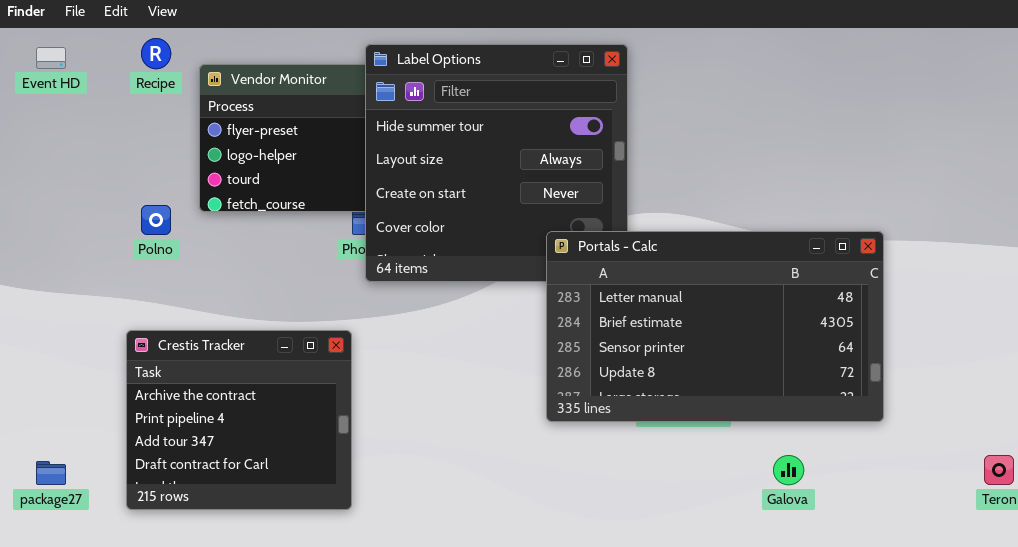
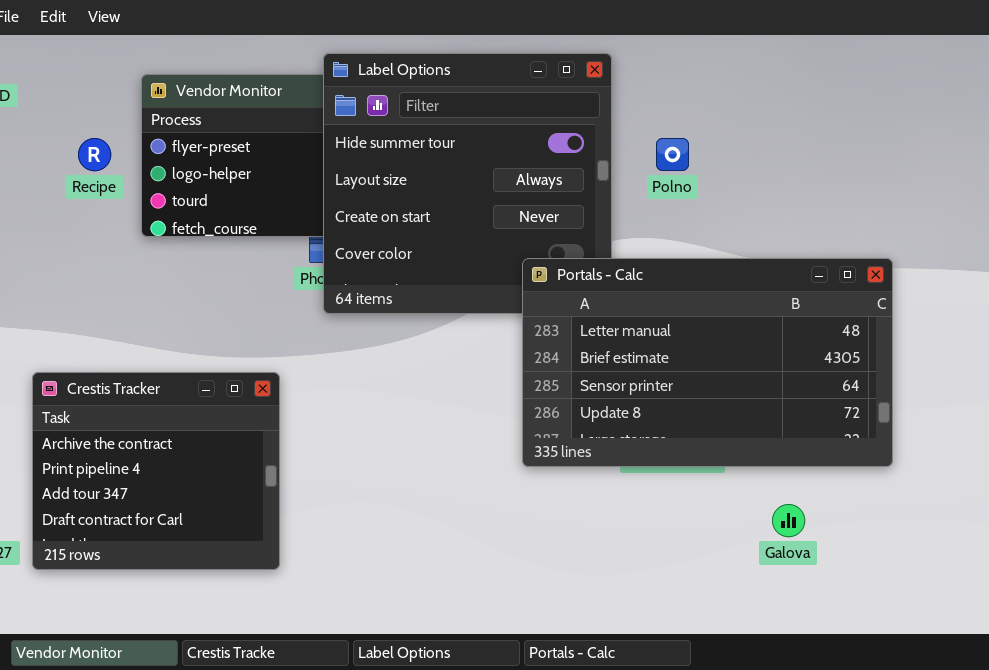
Recipe: [141,38,171,69] -> [78,138,111,171], moved
Polno: [141,205,171,235] -> [656,138,689,171], moved
Crestis Tracker: [126,330,352,510] -> [32,372,280,570], moved

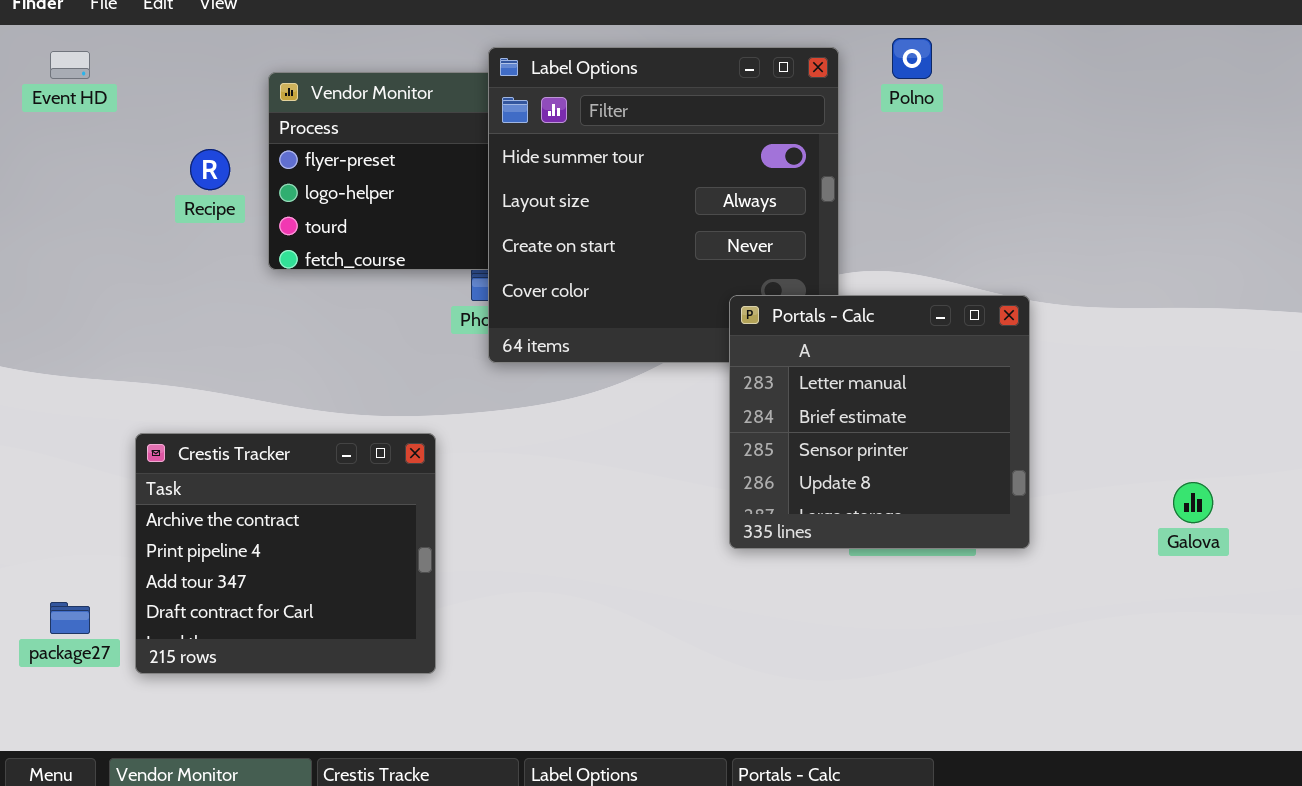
Polno: [656,138,689,171] -> [892,38,932,79], moved
Portals - Calc: [522,258,893,467] -> [729,295,1030,549], resized
Galova: [772,504,805,537] -> [1173,482,1213,523], moved

